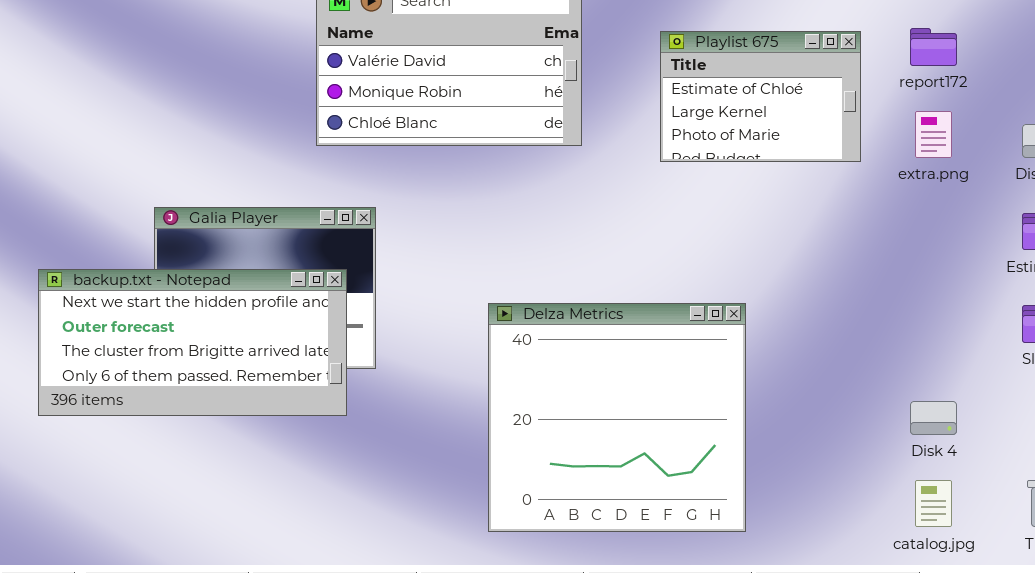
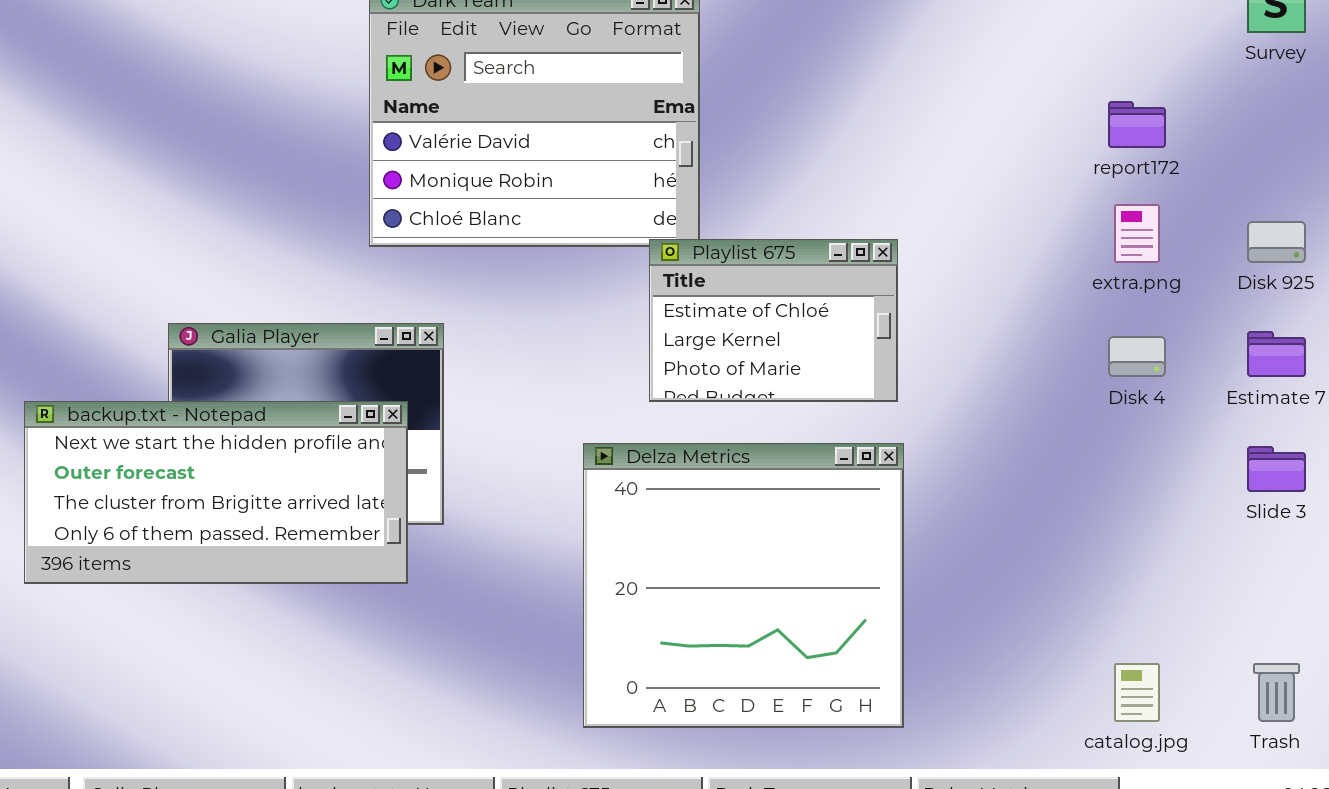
Playlist 675: [660,31,861,162] -> [649,239,898,402], moved
Disk 4: [910,401,957,435] -> [1108,336,1166,377], moved

